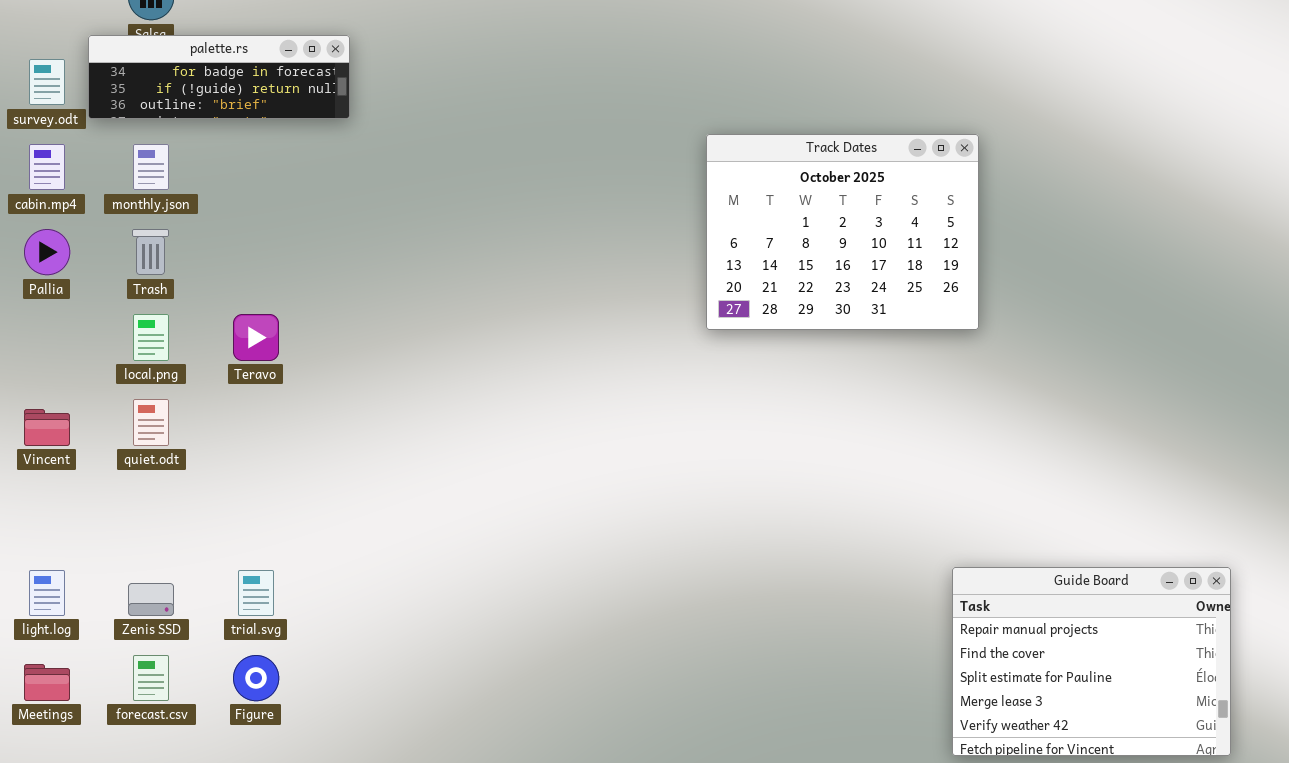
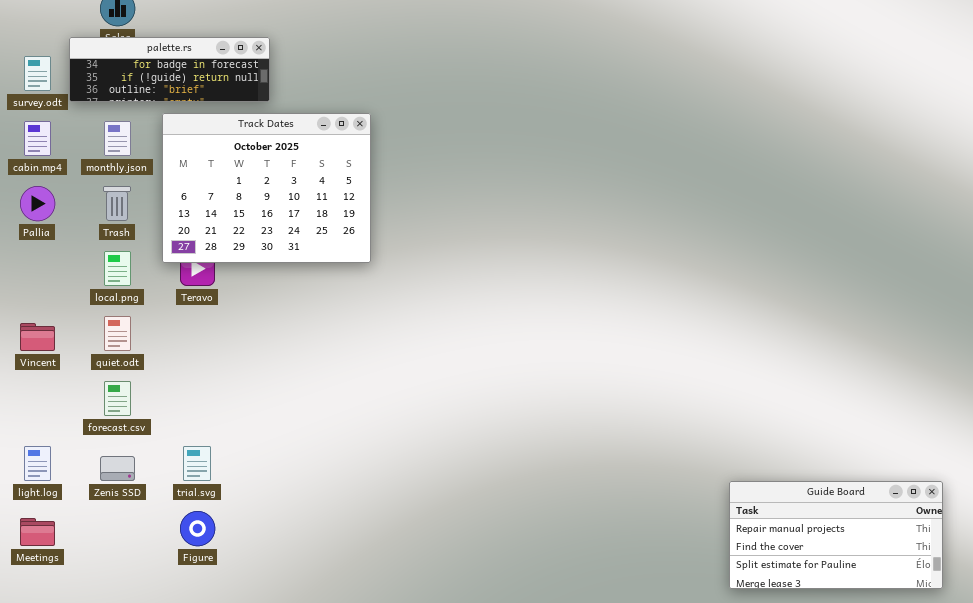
Track Dates: [706,134,979,330] -> [162,113,371,263], moved
Guide Board: [952,567,1231,756] -> [729,481,943,589], resized
forecast.csv: [133,655,169,701] -> [104,381,131,416], moved

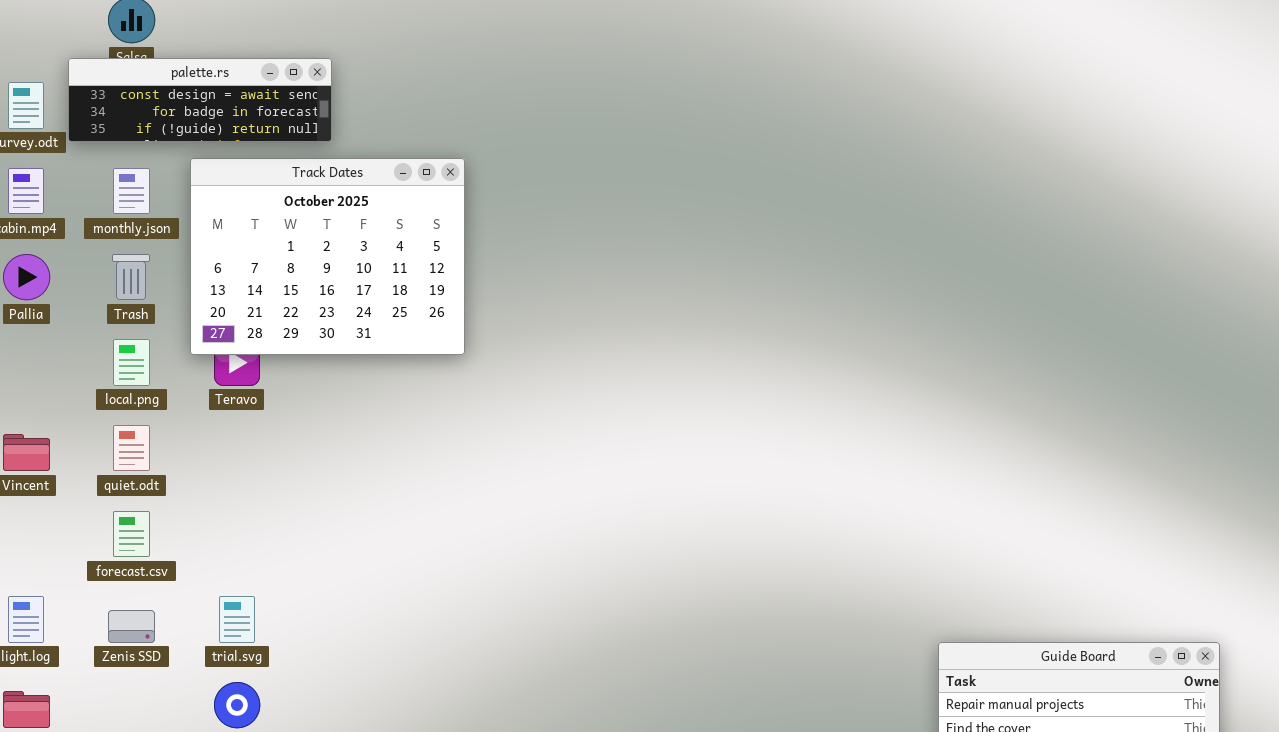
palette.rs: [69,37,270,102] -> [68,58,332,142], scrolled up 1 row

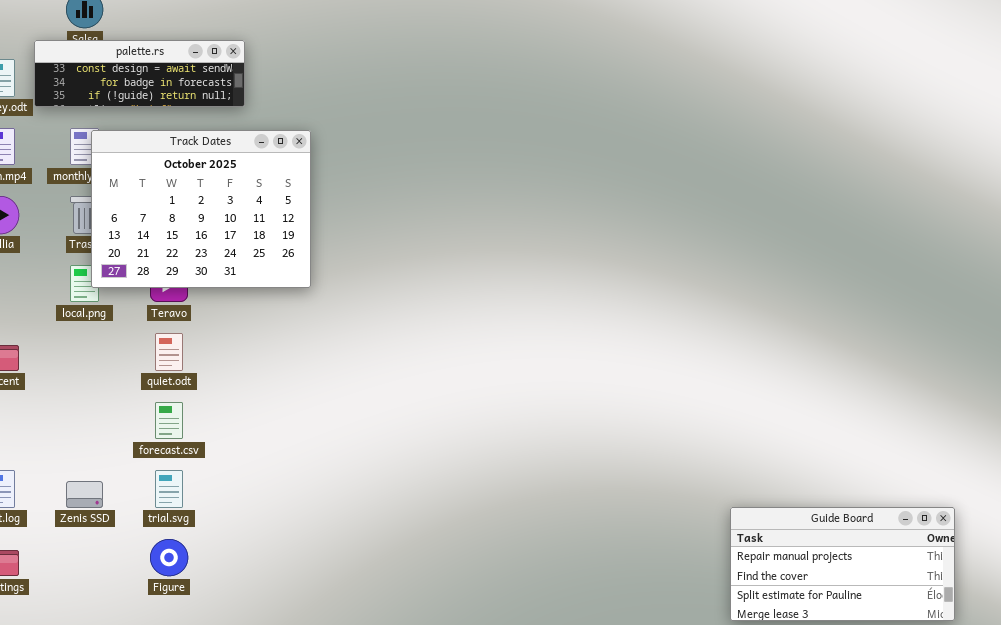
Track Dates: [190,158,465,355] -> [91,130,311,288], moved
quiet.odt: [113,425,150,471] -> [155,333,183,371], moved
forecast.csv: [113,511,150,557] -> [155,402,183,439], moved

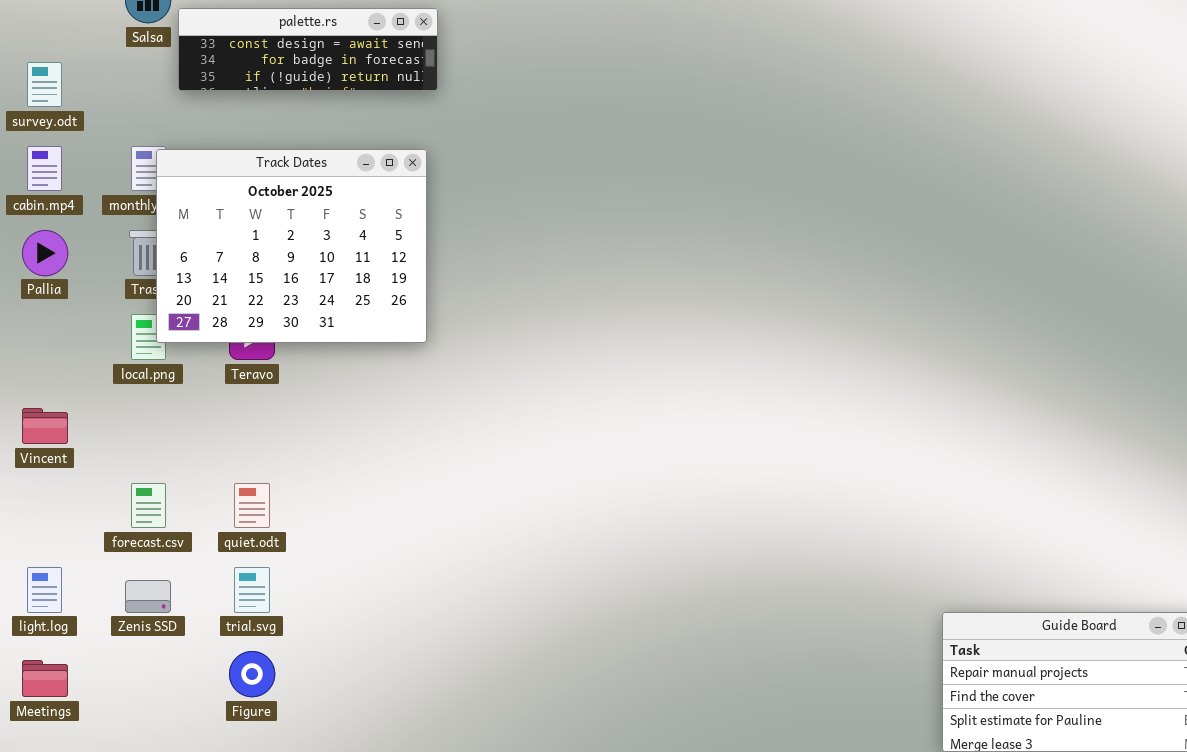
palette.rs: [34,40,245,107] -> [178,8,438,91], moved
quiet.odt: [155,333,183,371] -> [234,483,270,528], moved
forecast.csv: [155,402,183,439] -> [131,483,166,528], moved

